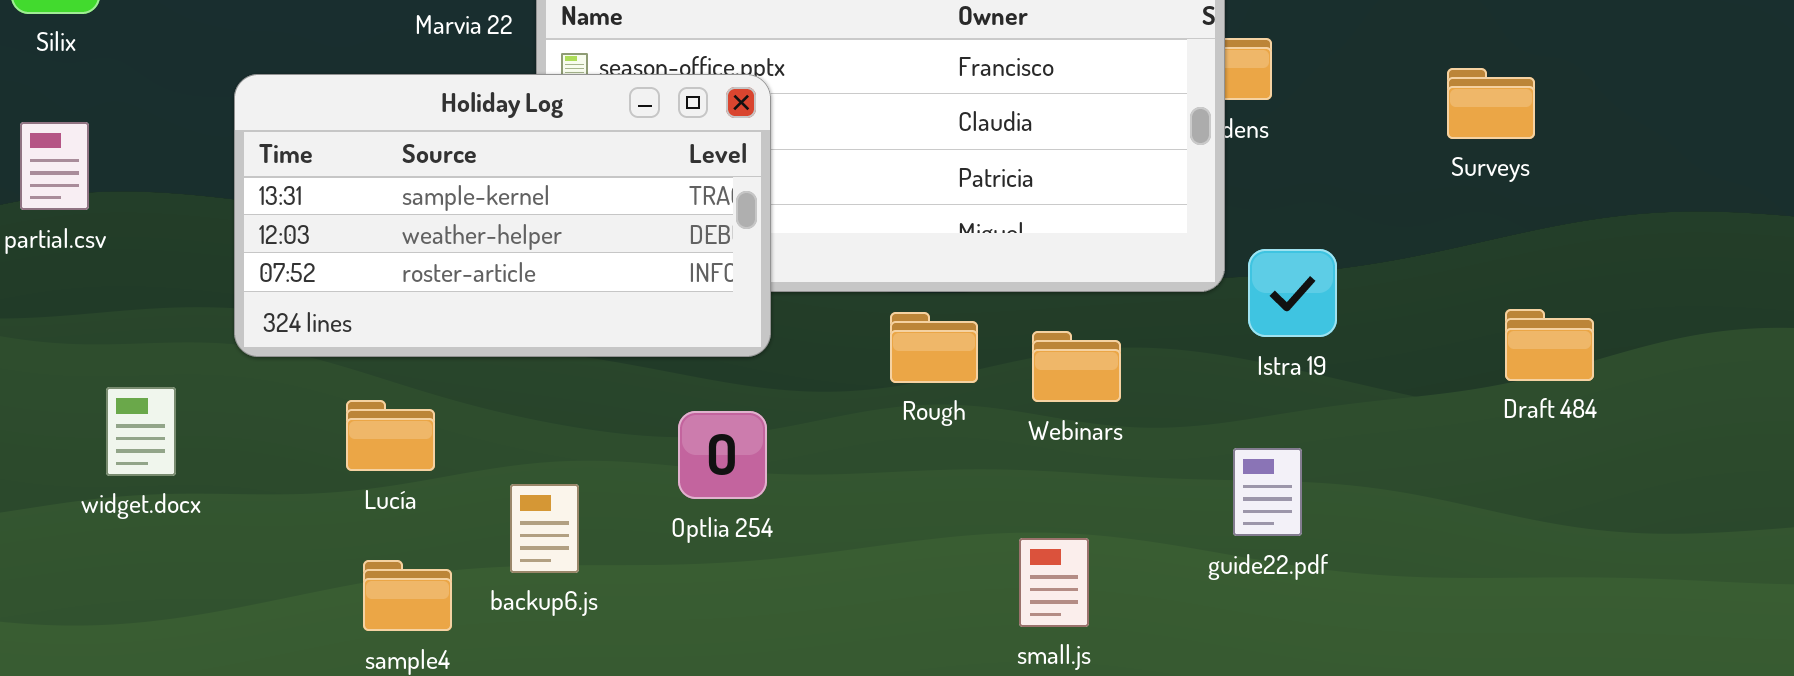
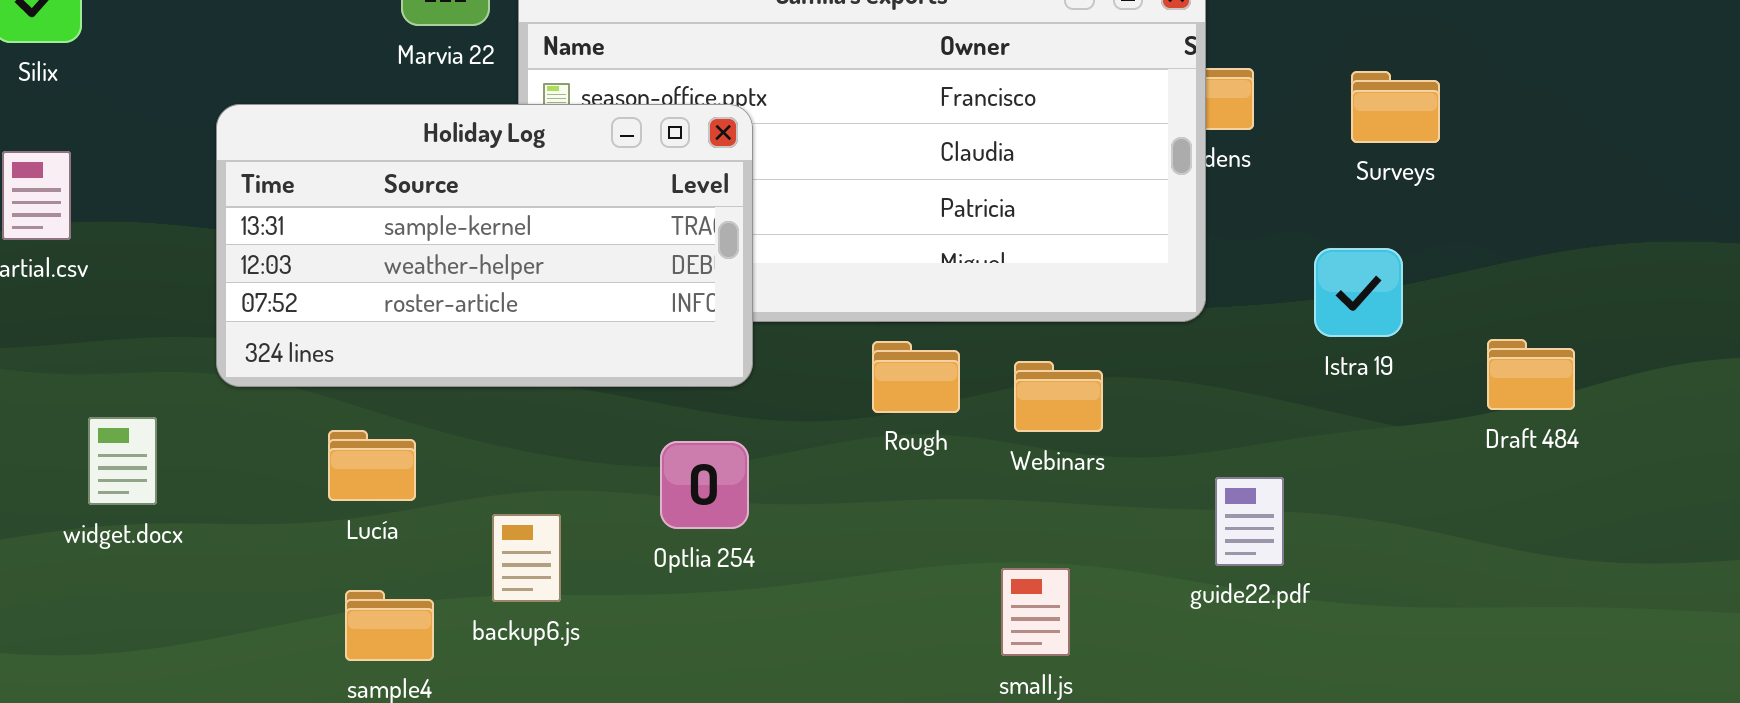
Surveys: [1447,68,1535,139] -> [1351,71,1440,143], moved
Istra 19: [1248,249,1337,337] -> [1314,248,1403,337], moved

